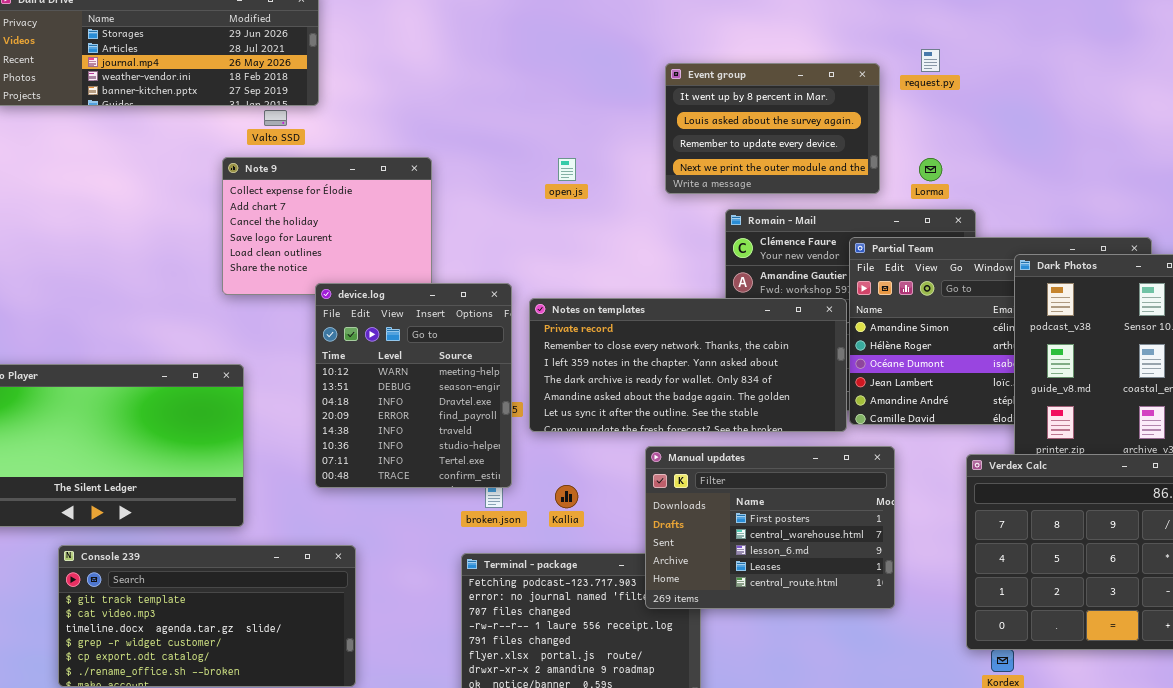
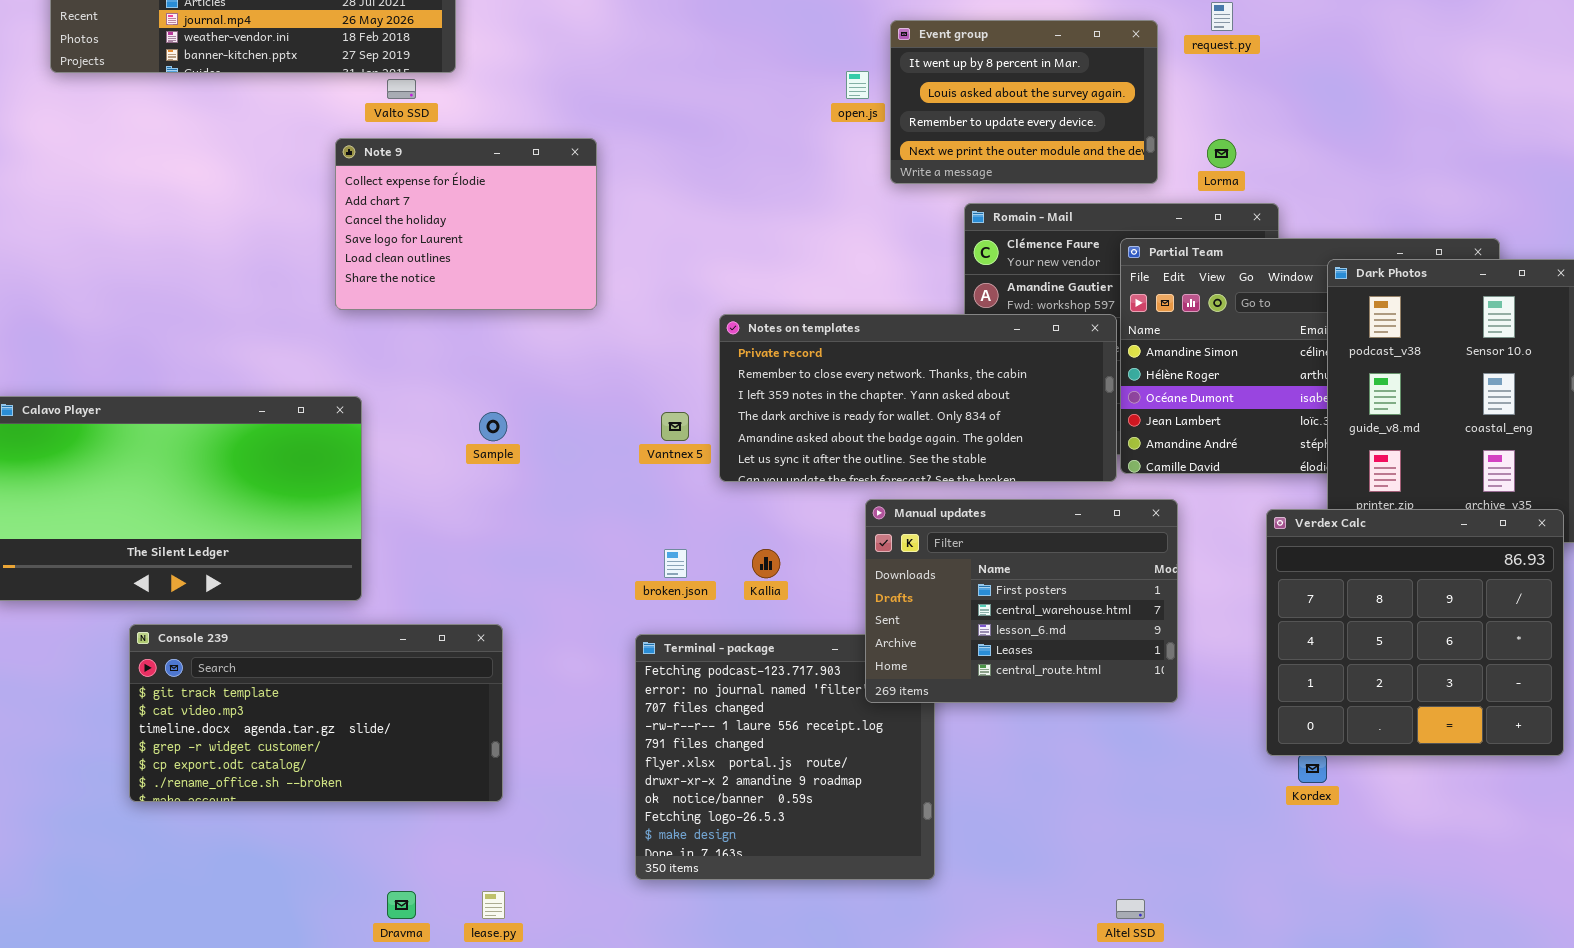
open.js: [558,158,576,181] -> [846,71,869,99], moved
device.log: [315,283,512,488] -> none, closed

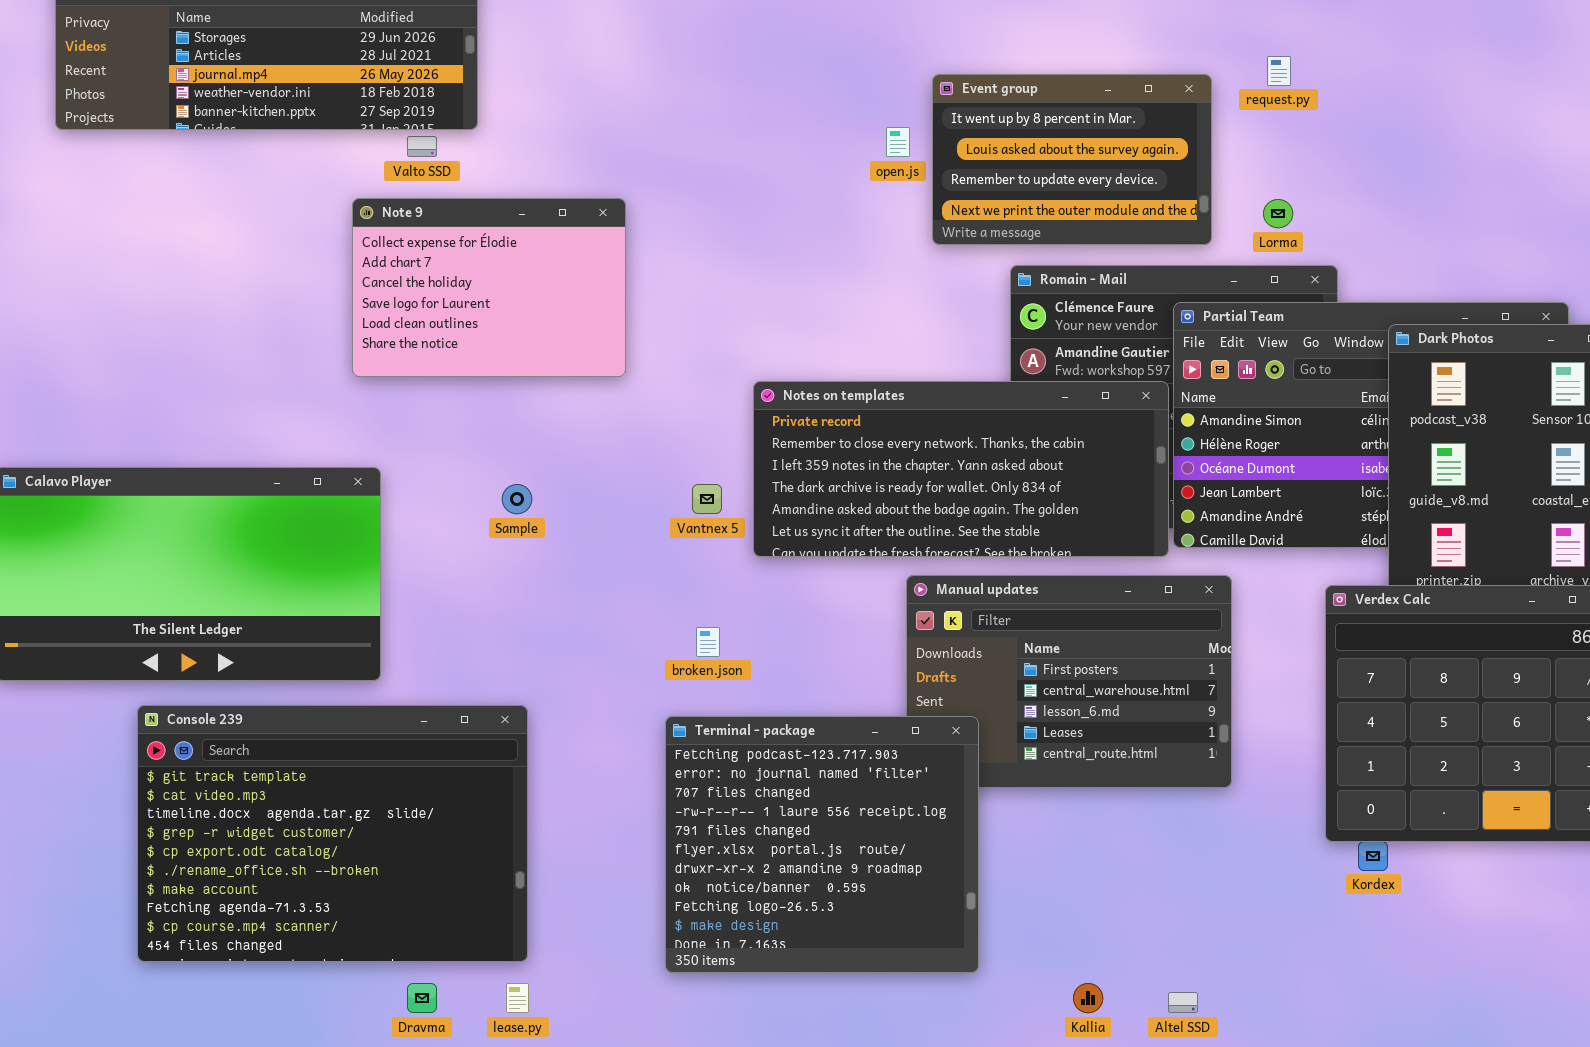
Kallia: [752,549,780,578] -> [1073,983,1103,1013], moved
Console 239: [129,624,503,802] -> [137,705,528,962], resized
Terminal - package: [635,634,935,880] -> [665,716,979,973], raised

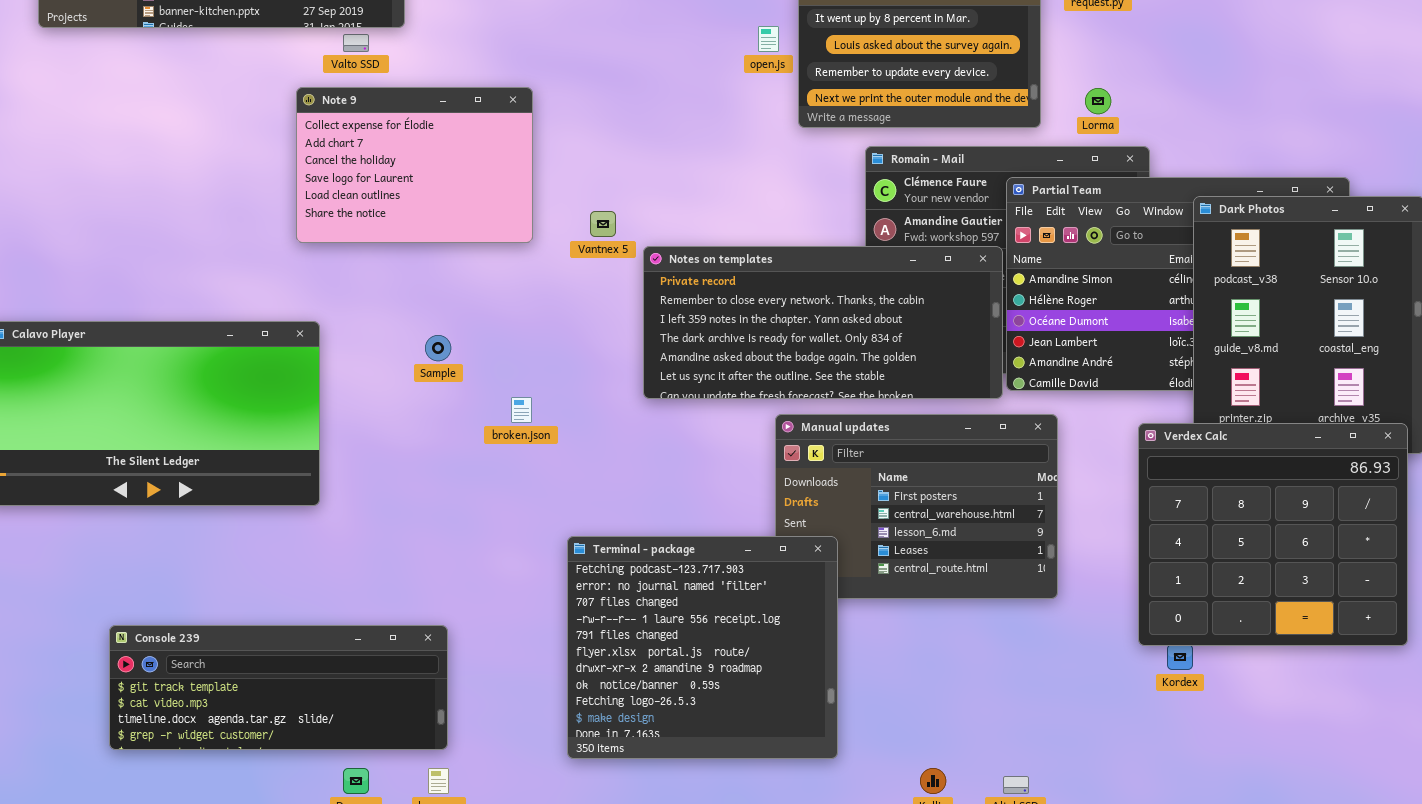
Vantnex 5: [692,484,722,514] -> [590,211,616,237], moved
broken.json: [696,627,720,657] -> [511,397,532,423], moved
Console 239: [137,705,528,962] -> [109,625,448,750], resized

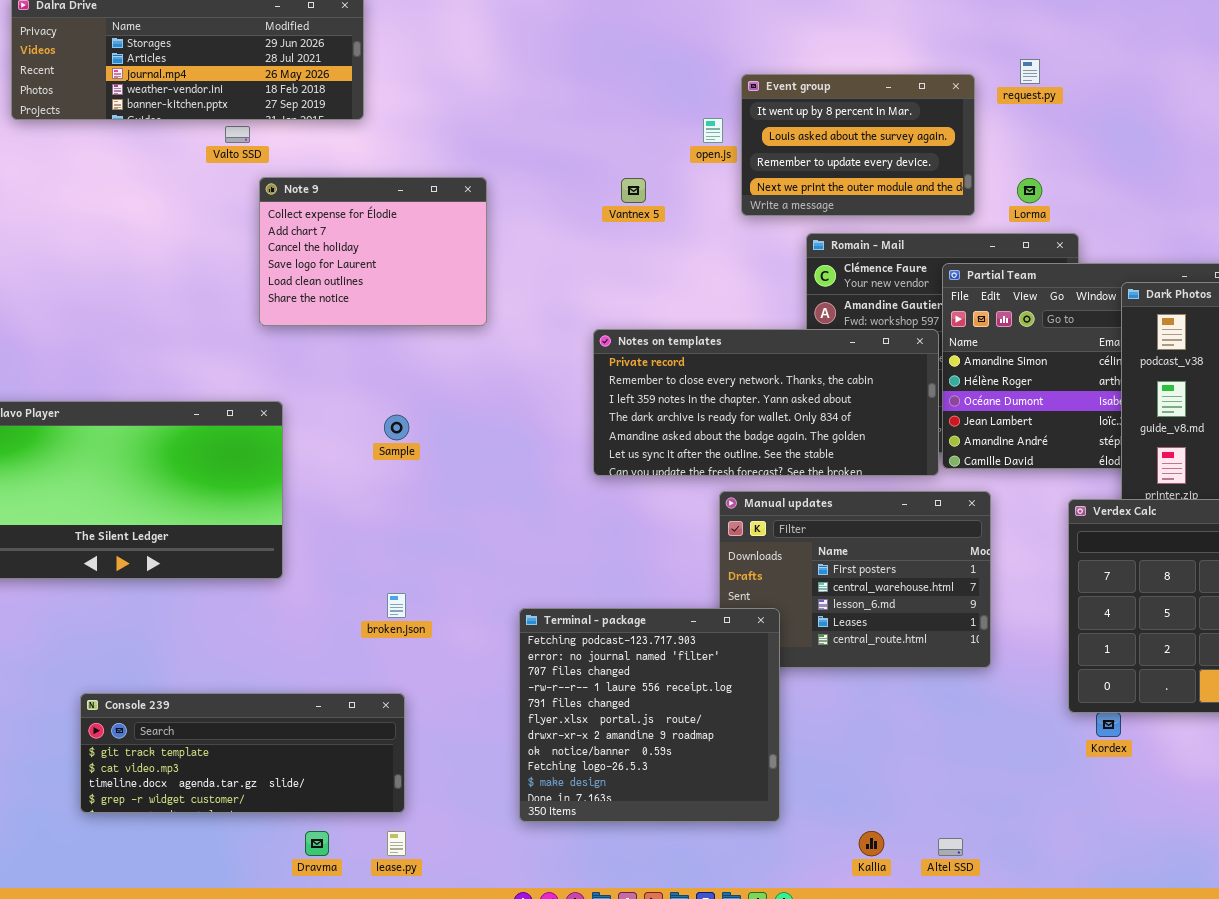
Valto SSD: [343,34,369,52] -> [225,126,250,143], moved
Vantnex 5: [590,211,616,237] -> [621,178,646,203], moved
broken.json: [511,397,532,423] -> [387,593,406,618], moved

